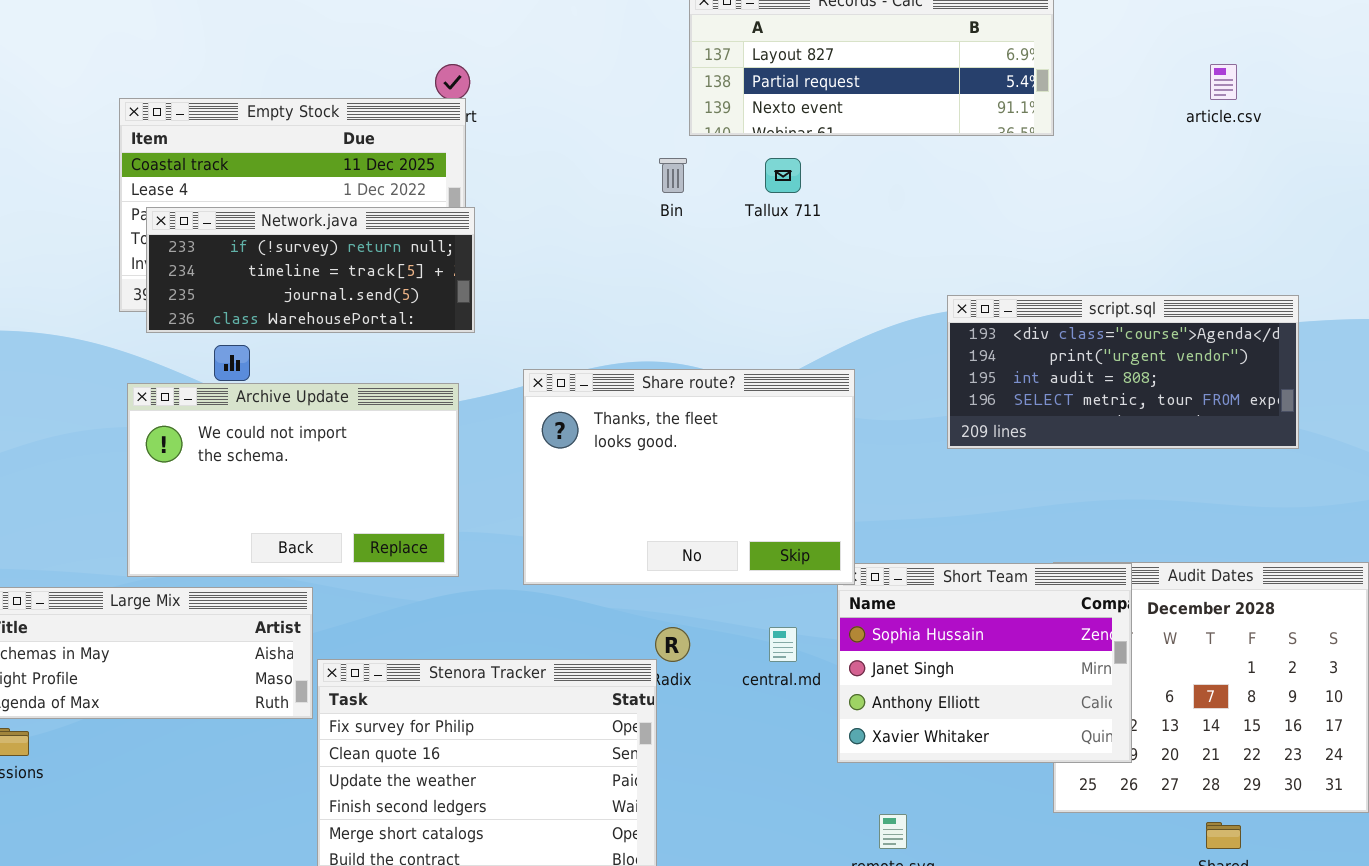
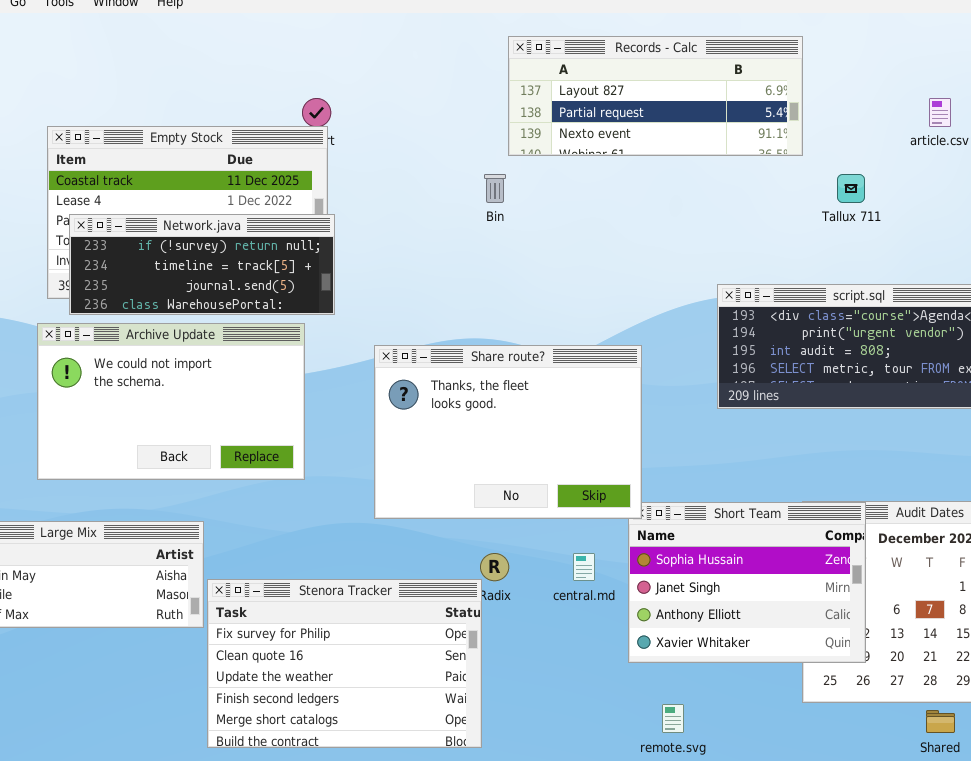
Tallux 711: [765,158,801,193] -> [837,174,865,203], moved
Archive Update: [127,383,459,577] -> [37,323,305,480], moved

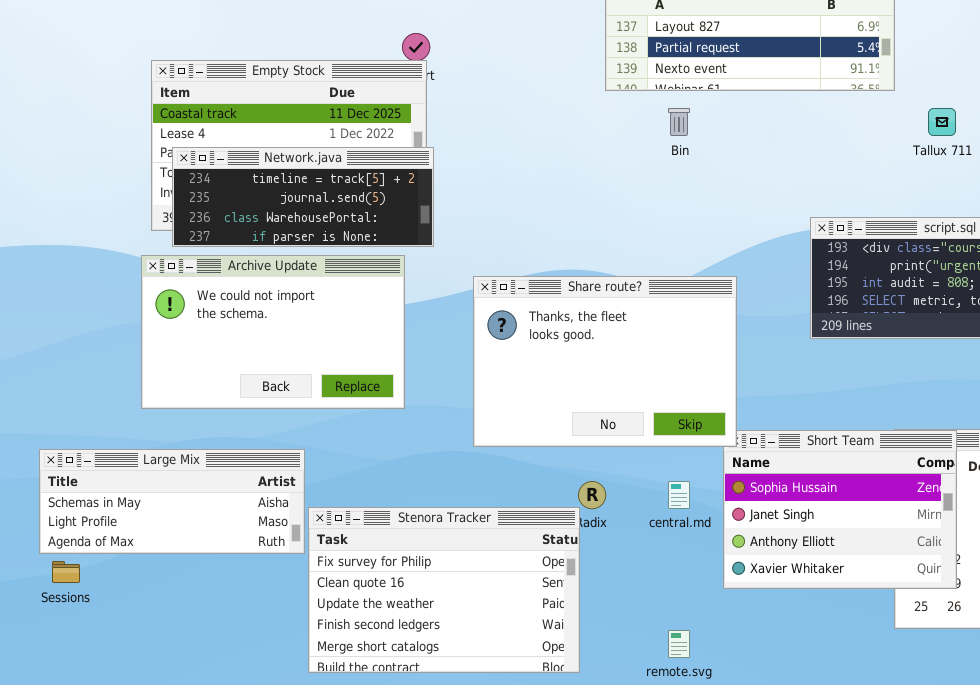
Bin: [484,174,506,203] -> [668,108,690,136], moved
Network.java: [69,214,335,315] -> [172,147,434,247], scrolled down 1 row
remote.svg: [662,704,684,733] -> [668,630,690,658], moved

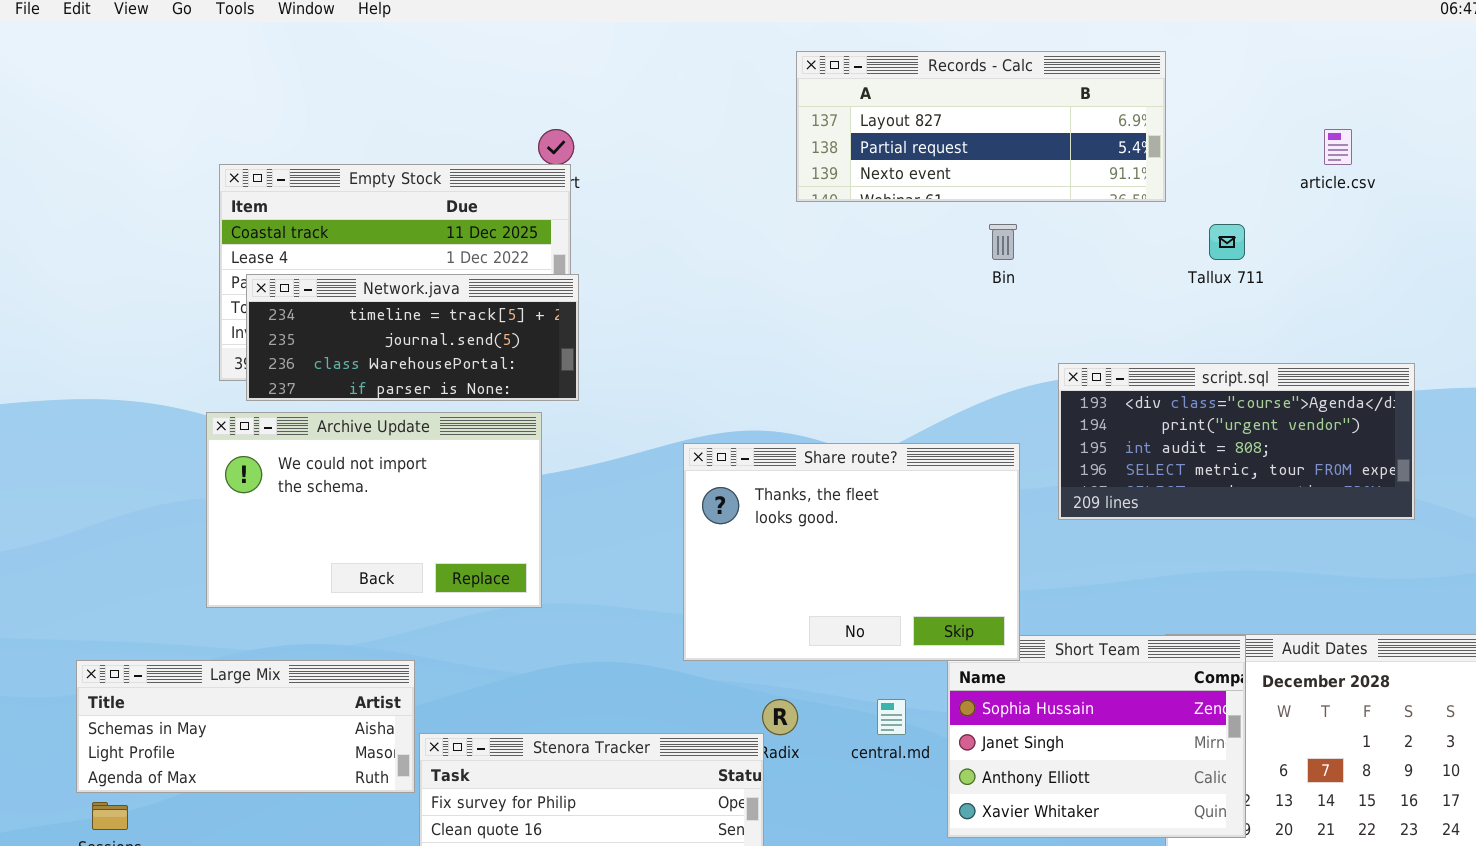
Bin: [668,108,690,136] -> [989,224,1017,260], moved
Share route?: [473,276,737,447] -> [683,443,1020,661], moved

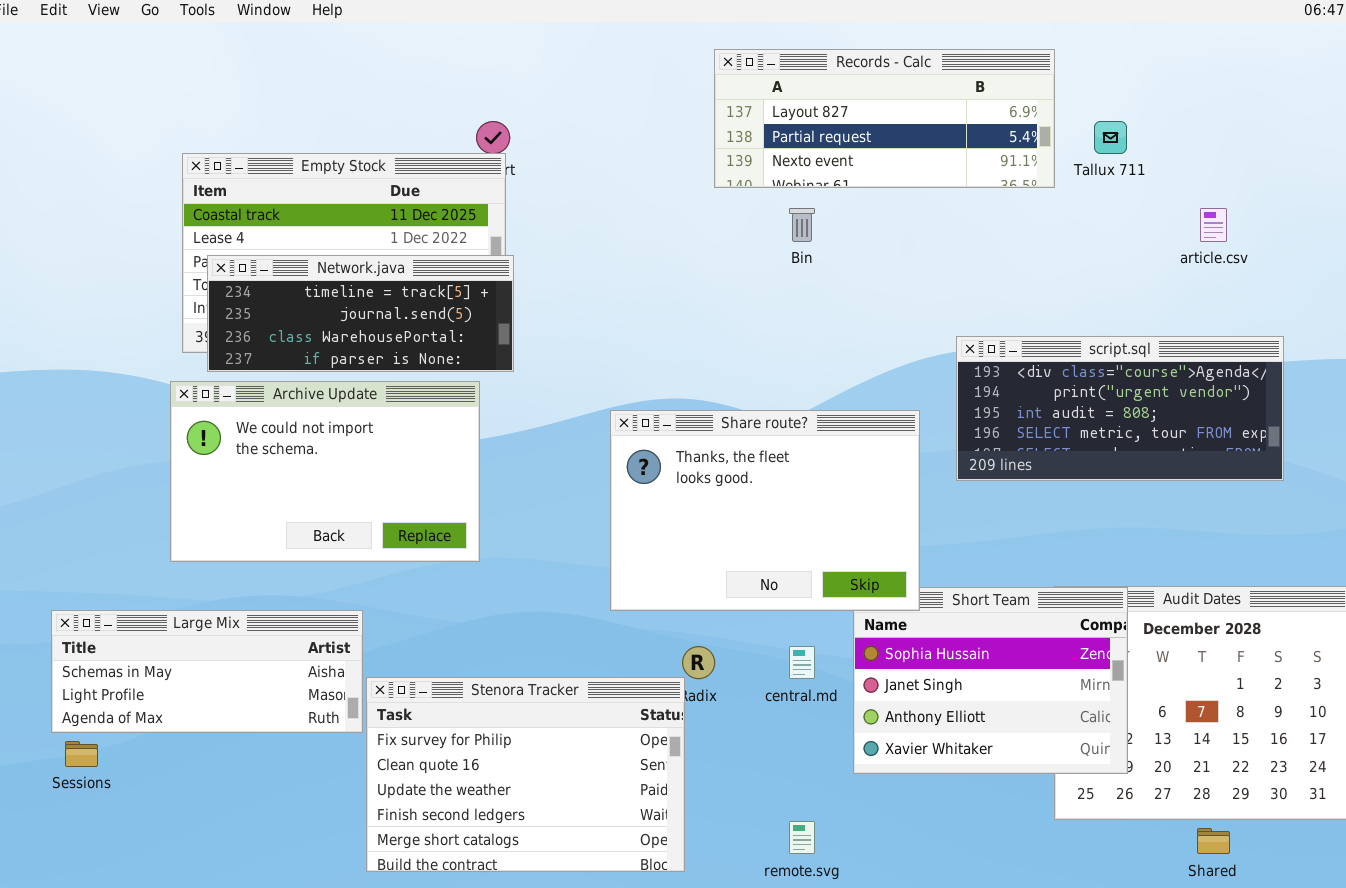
article.csv: [1324,129,1352,165] -> [1200,208,1227,242], moved
Bin: [989,224,1017,260] -> [789,208,815,242], moved
Tallux 711: [1209,224,1245,260] -> [1094,121,1127,154], moved

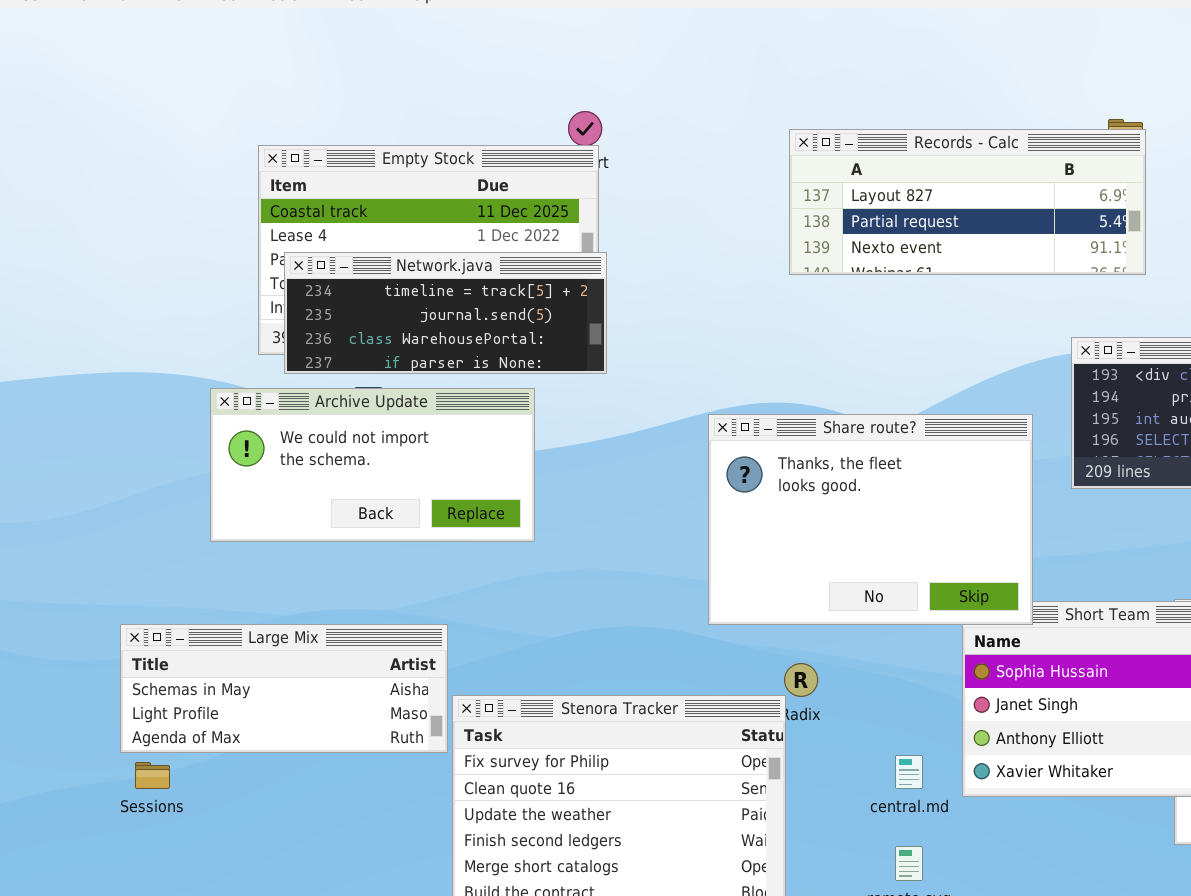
Records - Calc: [714,49,1055,188] -> [789,129,1146,275], moved
Archive Update: [170,381,480,562] -> [210,388,535,542], moved, resized
central.md: [789,646,815,679] -> [895,755,923,789], moved

